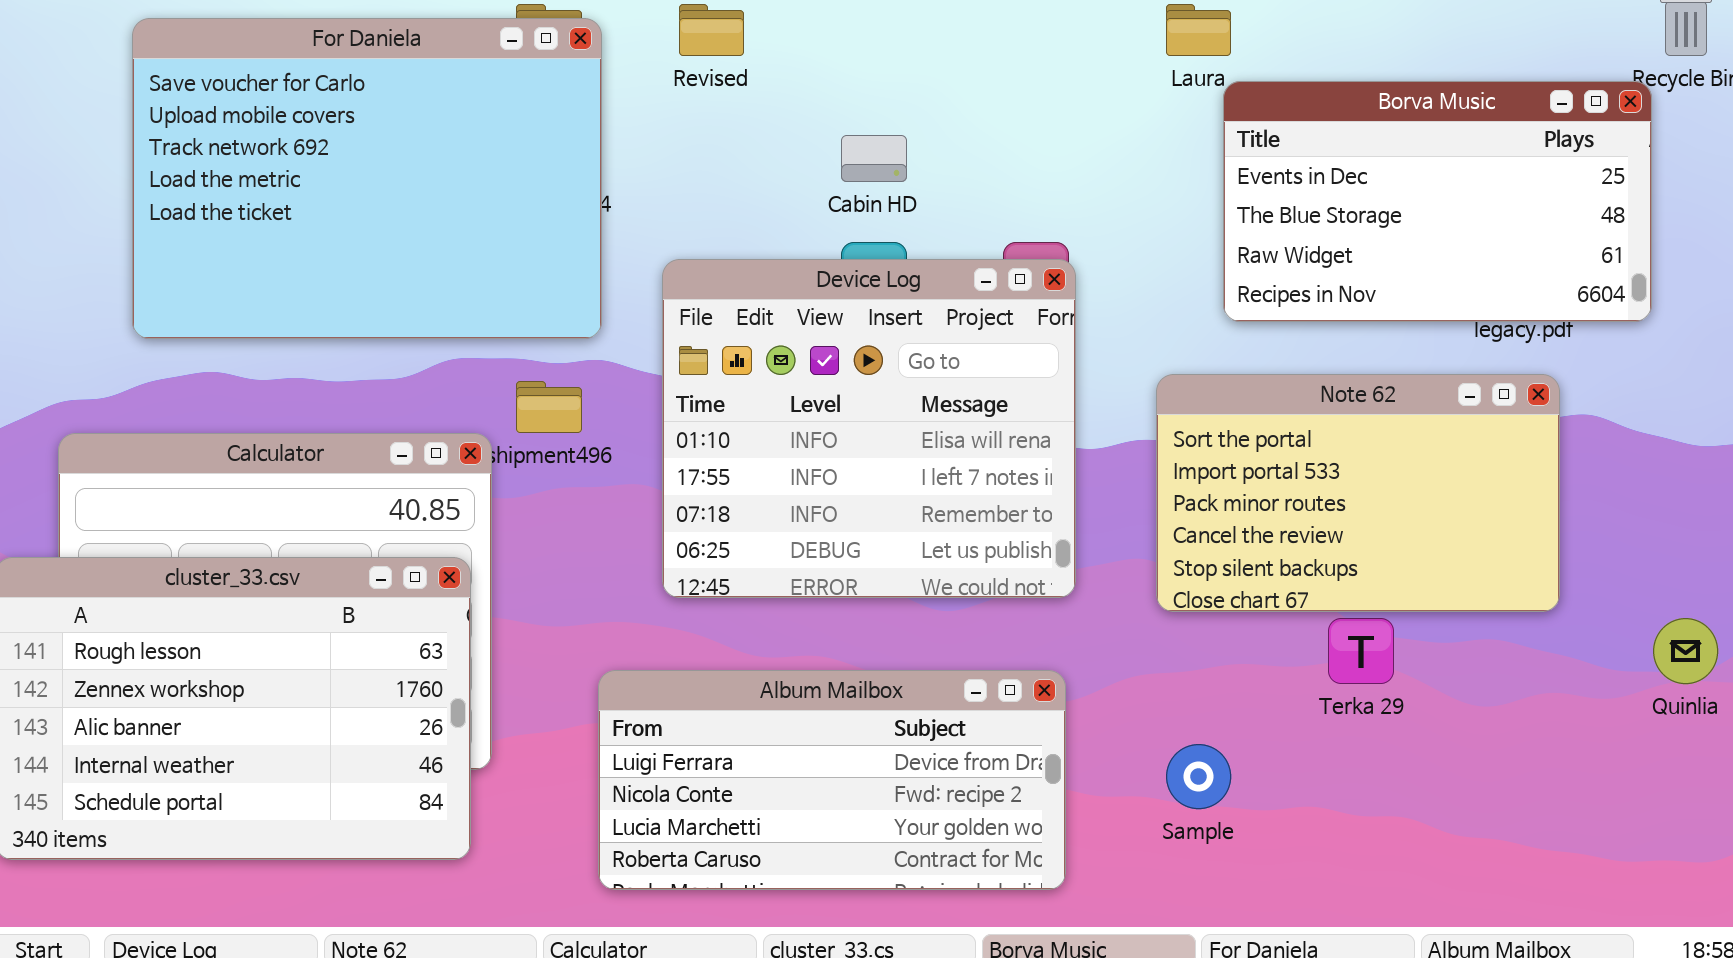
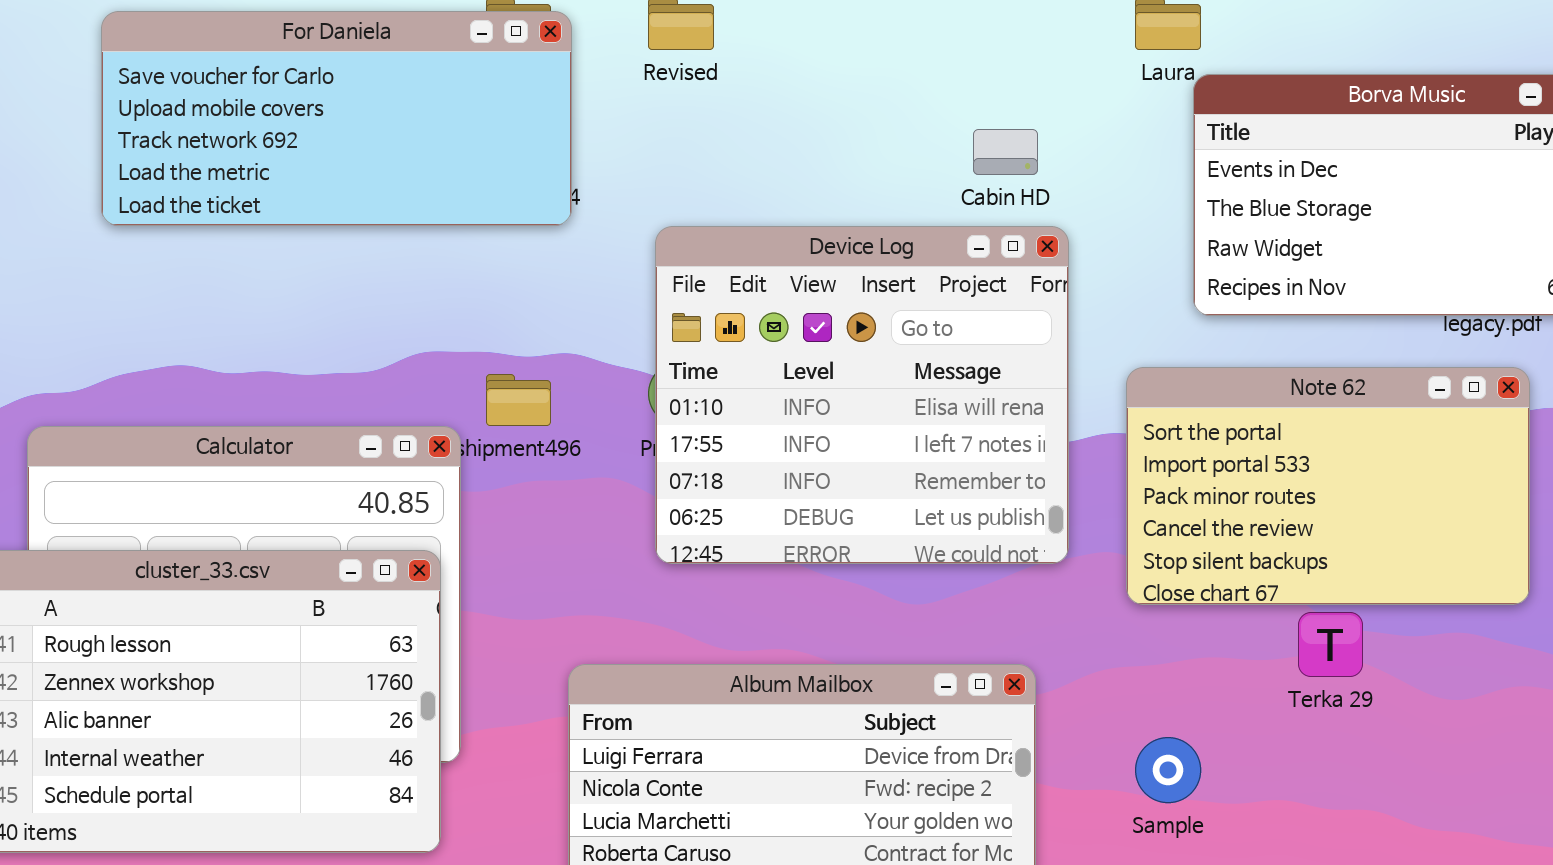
For Daniela: [132,18,602,339] -> [101,11,572,226], resized
Cabin HD: [841,135,907,182] -> [973,129,1038,175], moved
Device Log: [662,259,1076,598] -> [655,226,1069,564], moved

